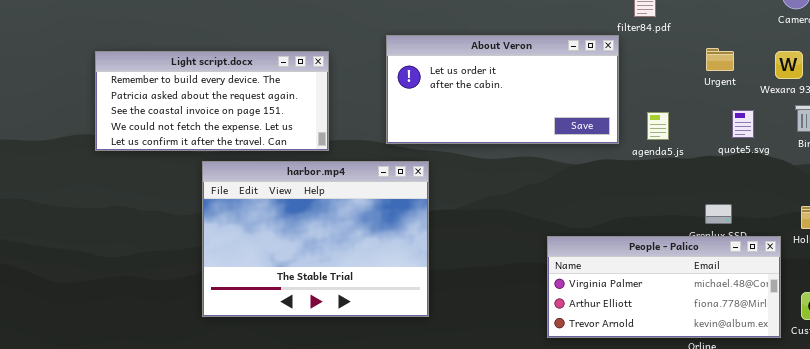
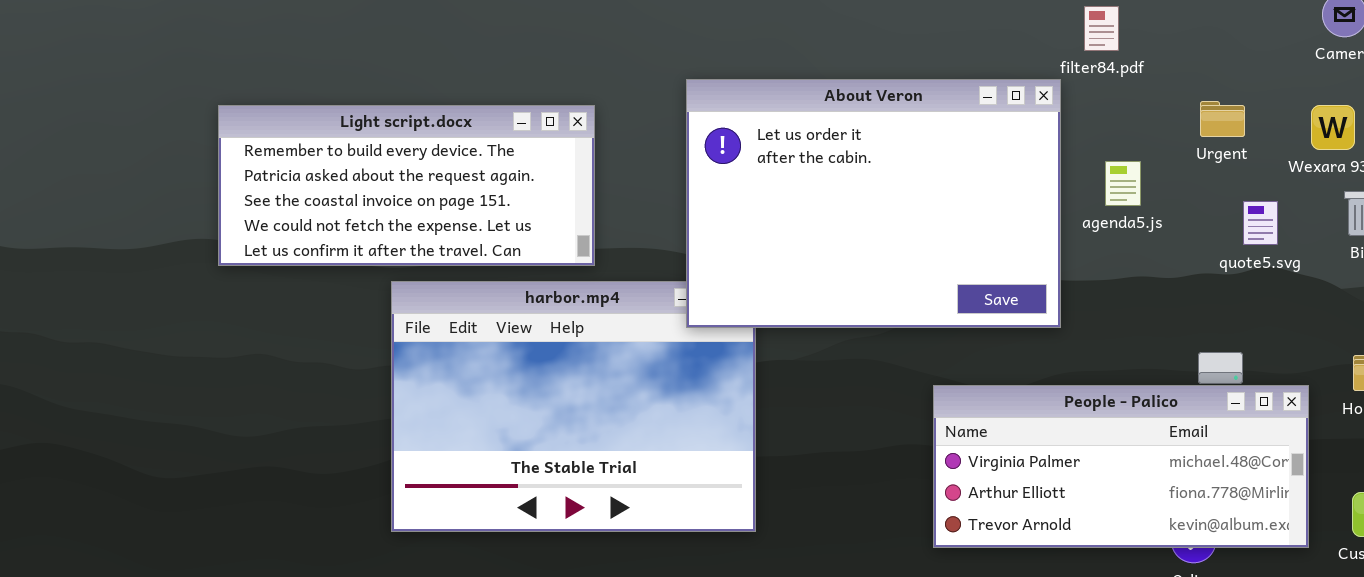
About Veron: [386,35,619,144] -> [686,79,1061,328], resized
agenda5.js: [647,112,669,140] -> [1105,161,1141,206], moved
People - Palico: [547,236,781,338] -> [933,385,1309,548], moved

